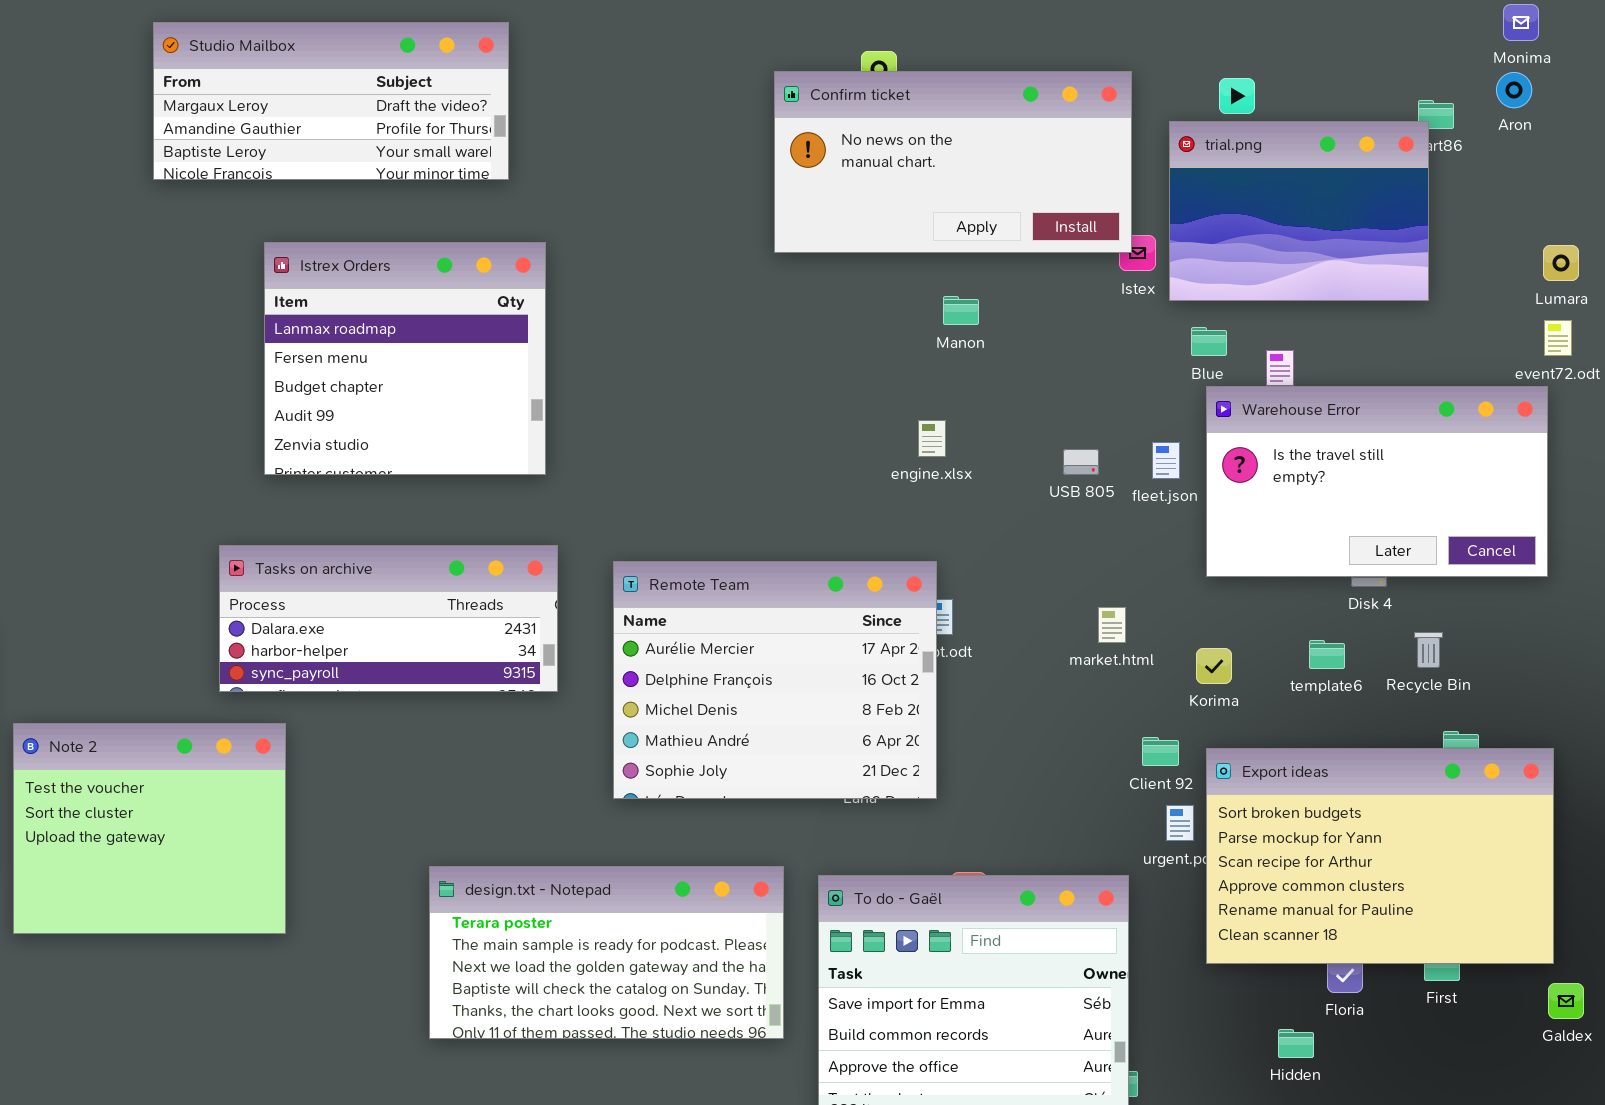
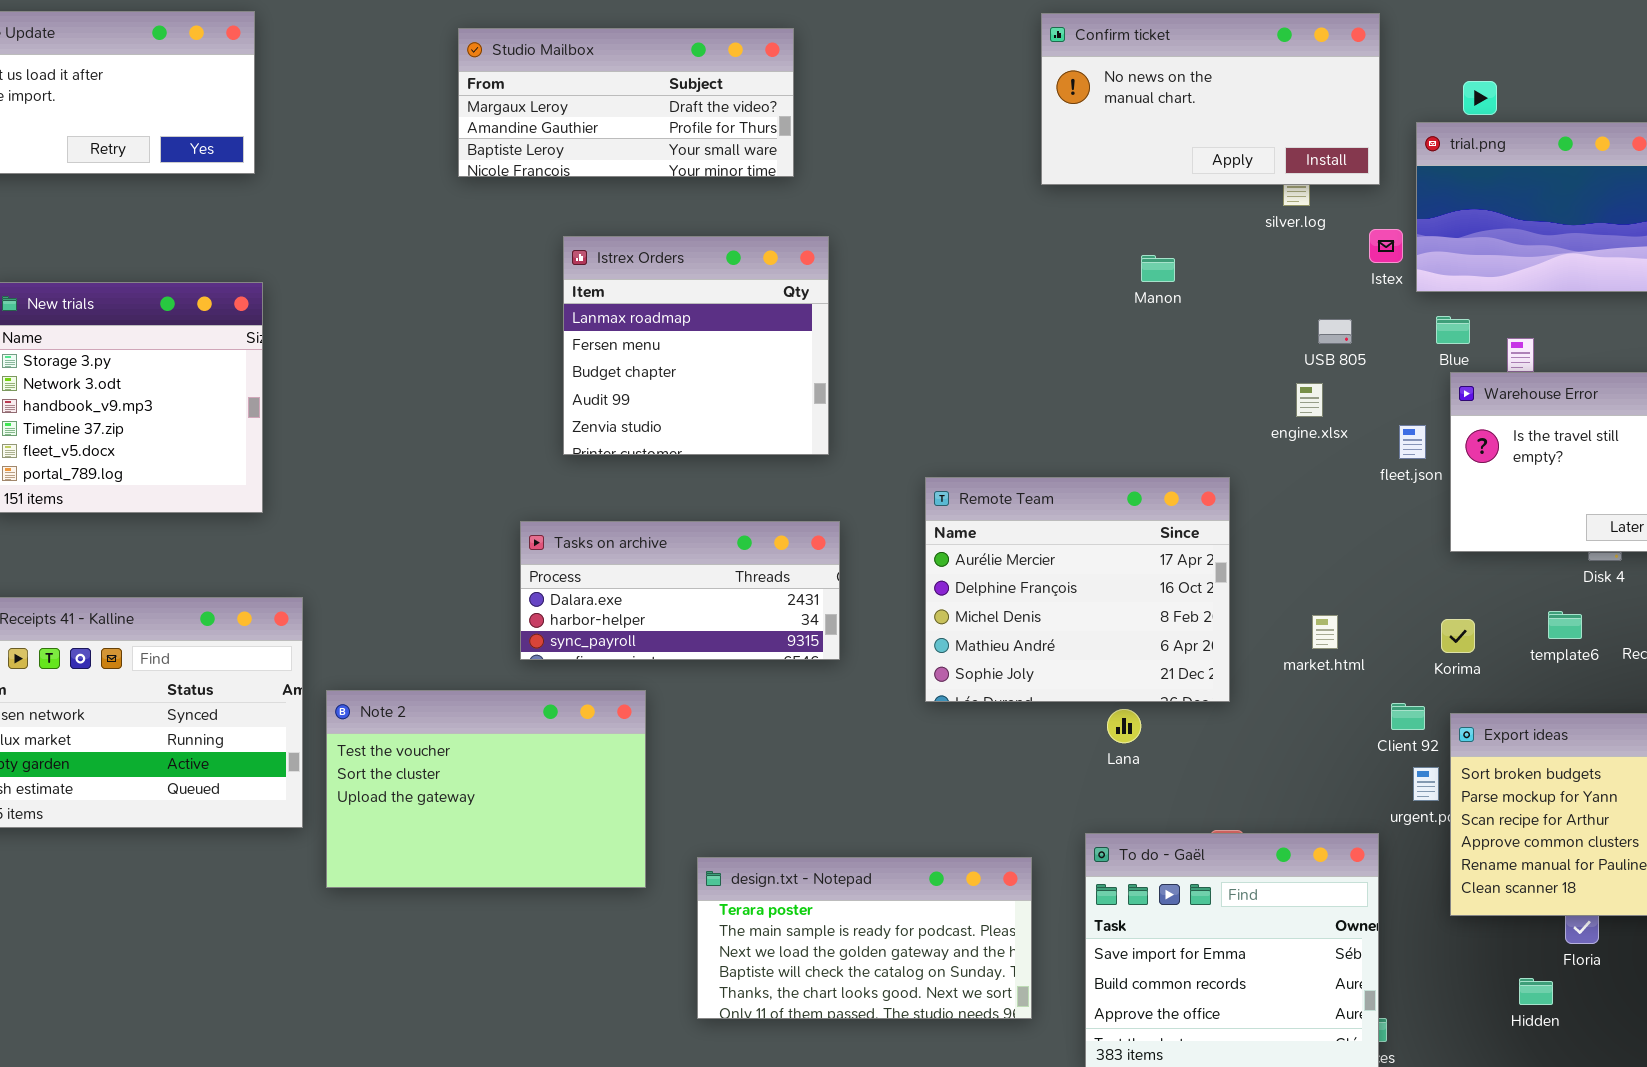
Confirm ticket: [774,71,1132,253] -> [1041,13,1380,185], moved
Manon: [943,296,979,325] -> [1141,255,1175,282], moved
engine.xlsx: [918,420,946,457] -> [1296,383,1323,417], moved
USB 805: [1063,449,1099,475] -> [1318,319,1352,344], moved
Remote Team: [613,561,937,799] -> [925,477,1230,702], moved
market.html: [1098,607,1126,643] -> [1312,615,1338,649], moved
Note 2: [13,723,286,934] -> [326,690,646,888], resized
design.txt - Notepad: [429,866,784,1039] -> [697,857,1032,1019], moved

